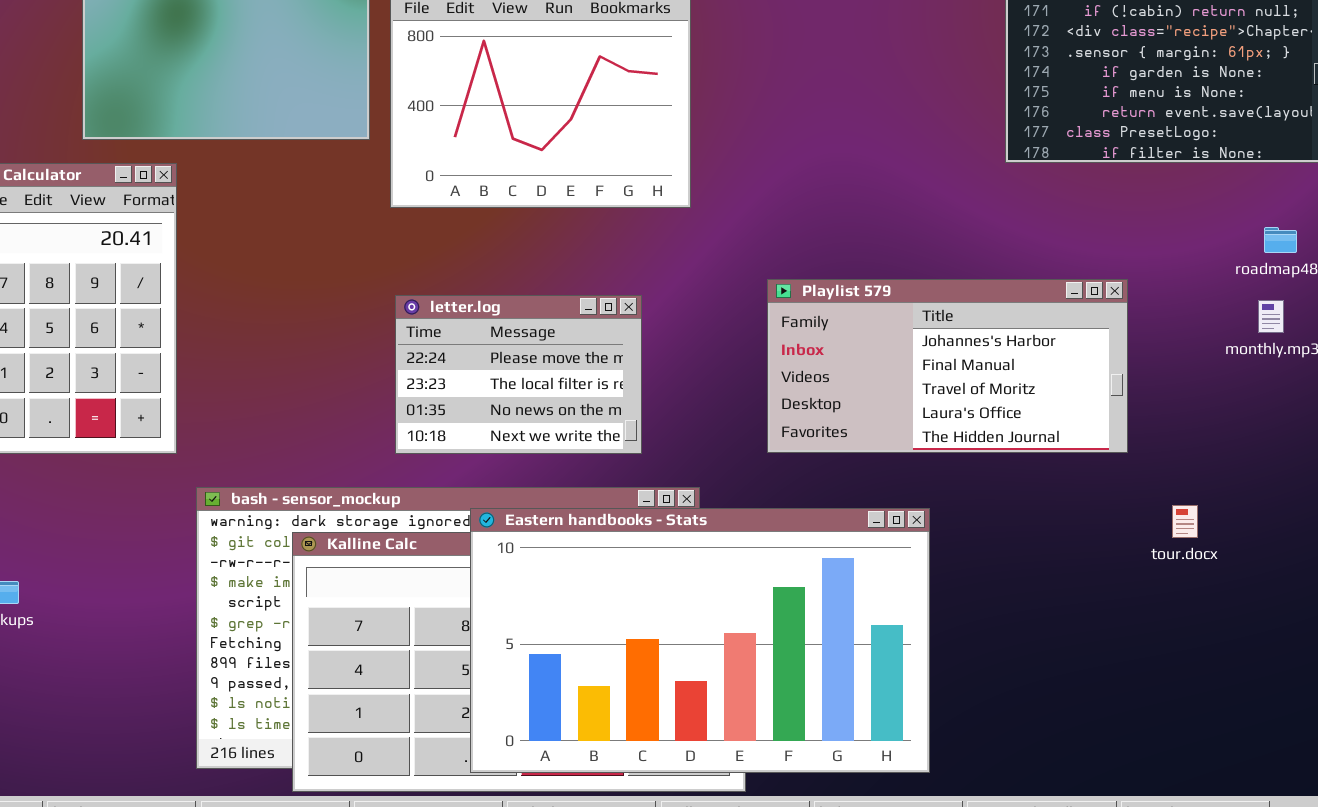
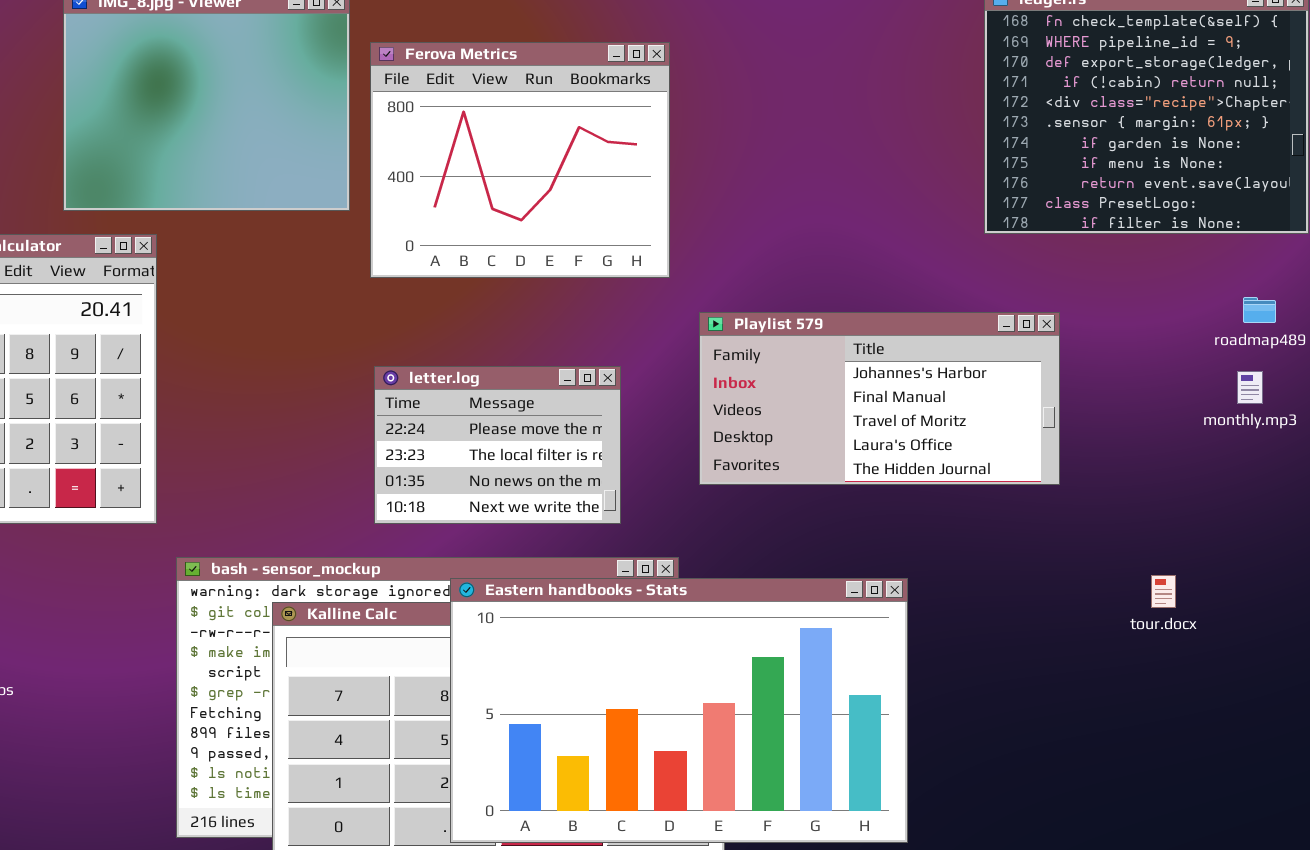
Playlist 579: [767,279,1128,453] -> [699,312,1060,485], moved

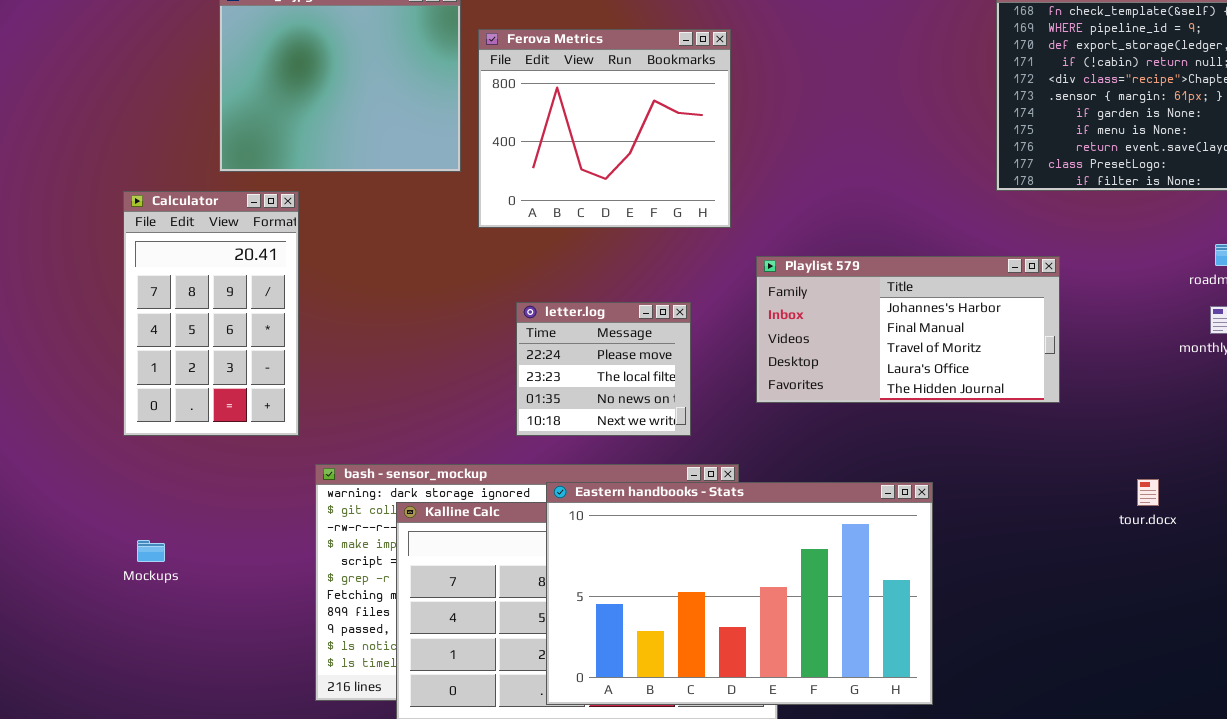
letter.log: [374,366,621,524] -> [516,302,691,436], resized

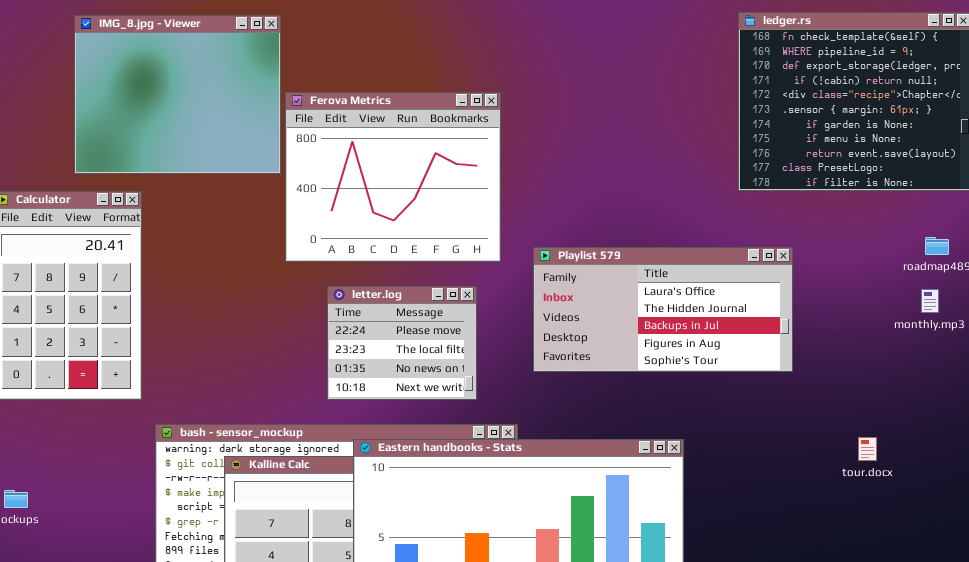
Ferova Metrics: [478,29,731,228] -> [285,92,501,262], moved
Playlist 579: [756,256,1060,403] -> [533,247,793,372], scrolled down 3 rows

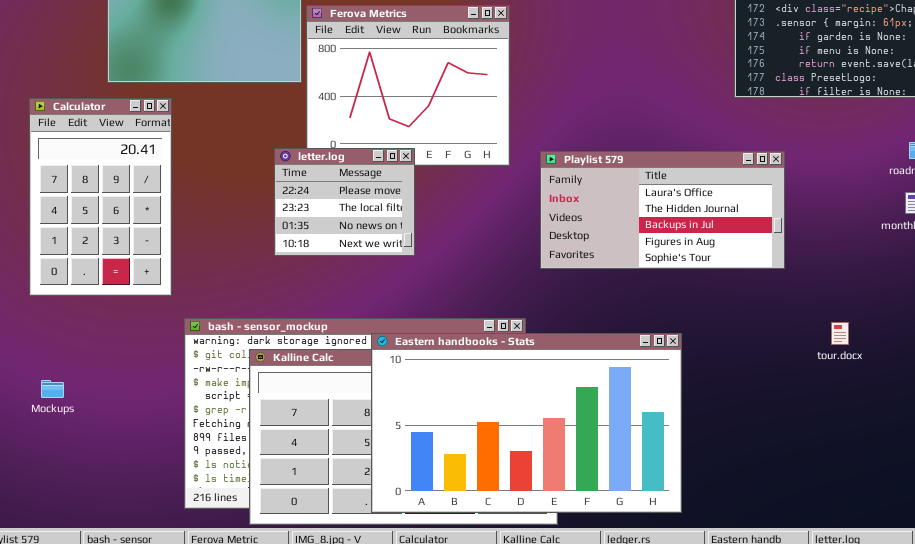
letter.log: [327,286,477,400] -> [274,148,415,256], moved
tour.docx: [858,437,877,461] -> [831,322,849,345], moved

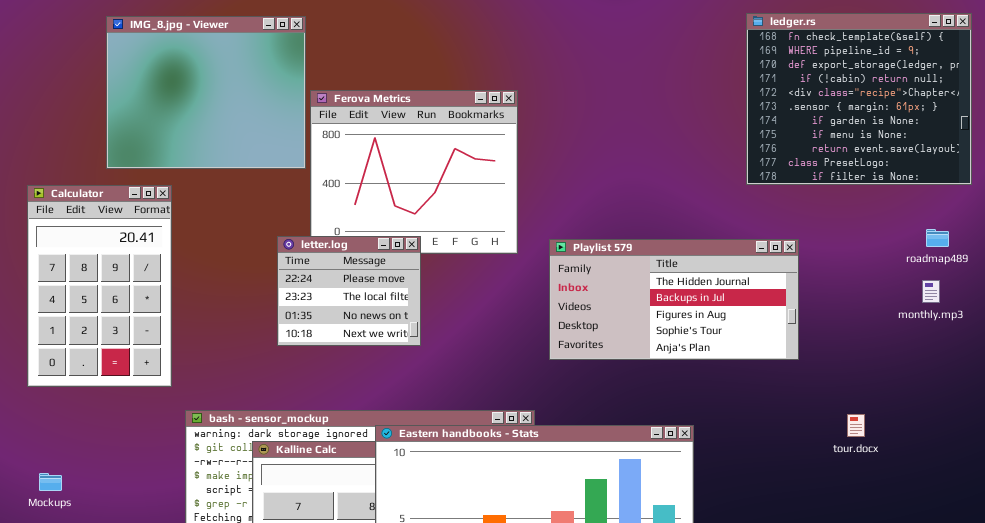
Playlist 579: [540,151,785,269] -> [549,239,799,360], scrolled down 1 row

